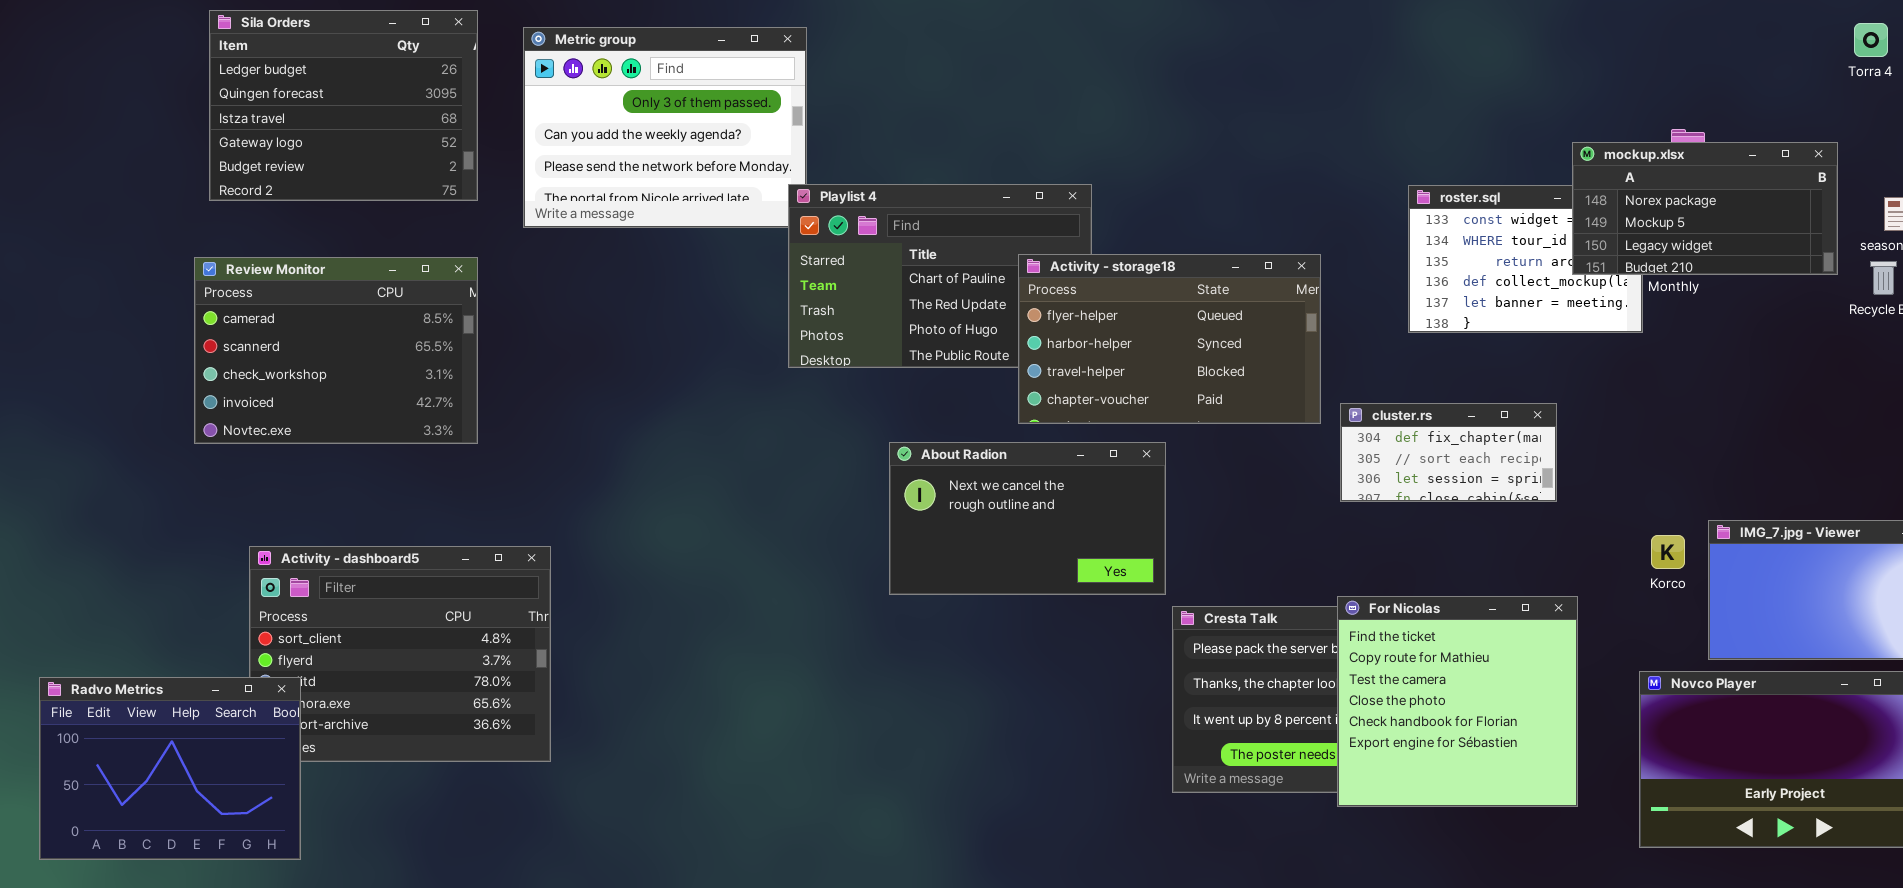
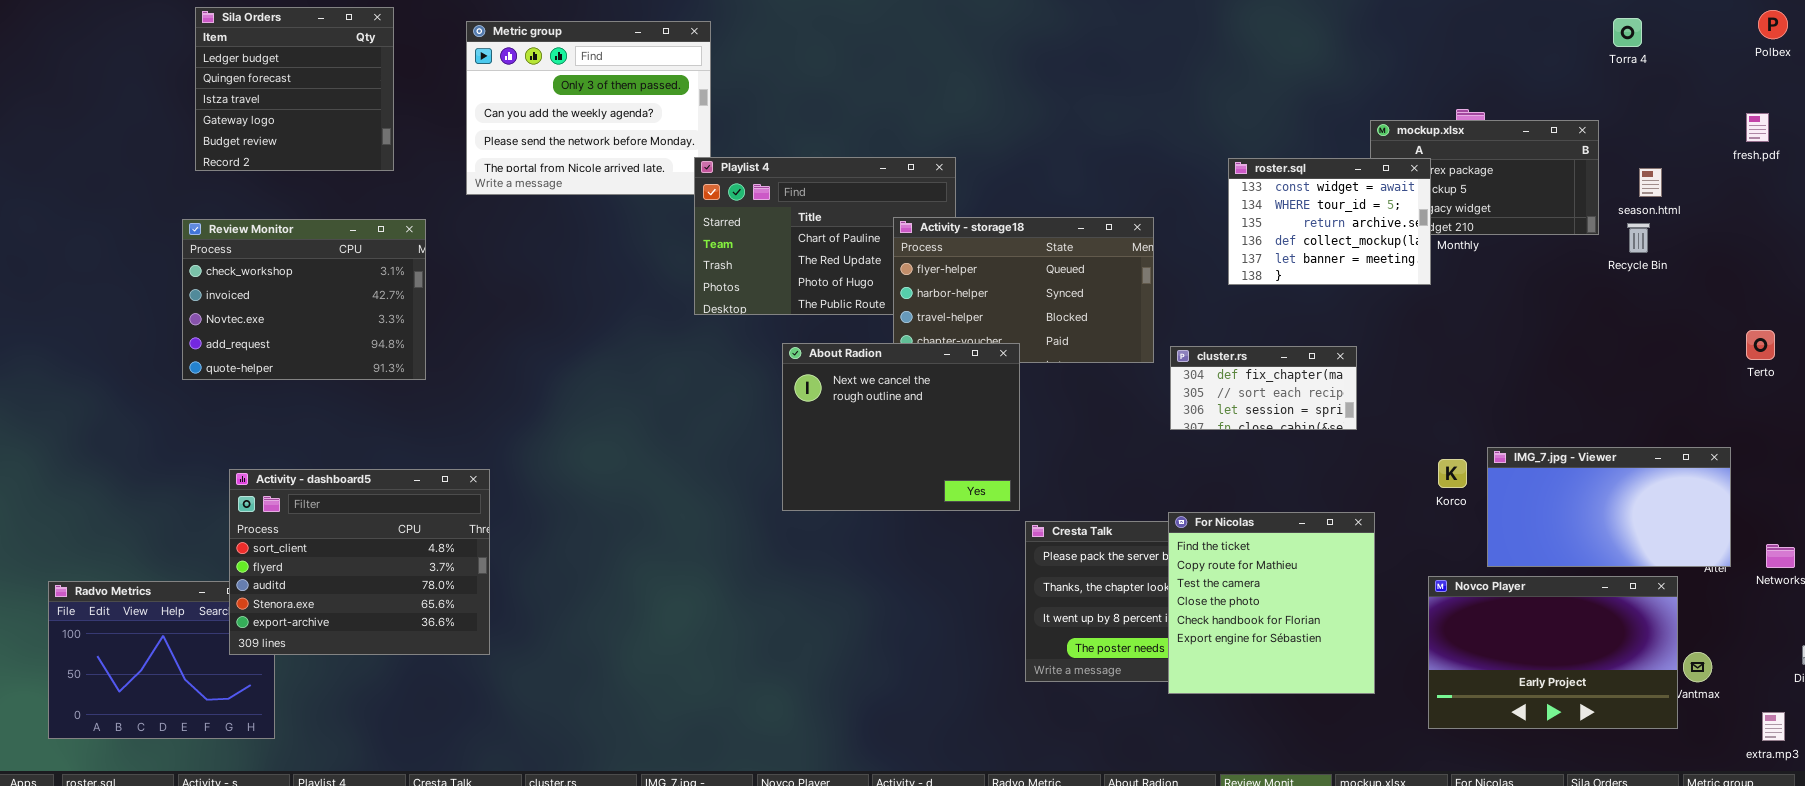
Sila Orders: [209,10,478,201] -> [195,7,394,171], resized
roster.sql: [1408,185,1643,333] -> [1228,158,1431,285], raised
Review Monitor: [194,257,478,444] -> [182,219,426,380], scrolled down 2 rows
About Radion: [889,442,1166,595] -> [782,343,1020,511], resized
Activity - dashboard5: [249,546,551,762] -> [229,469,490,655], raised

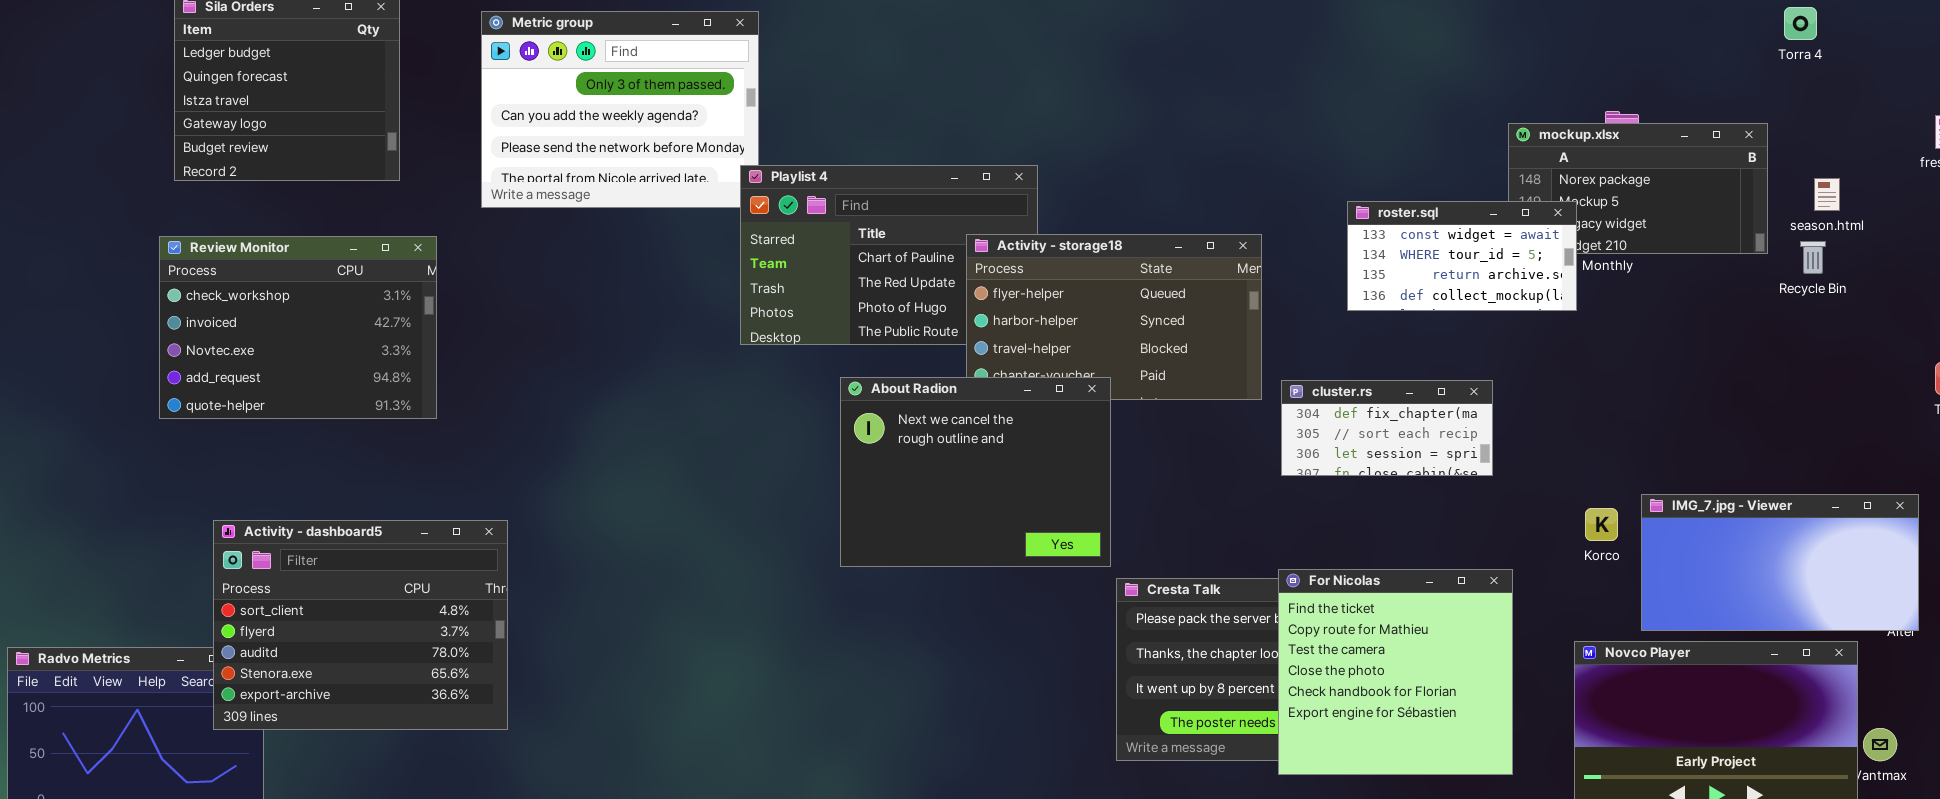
roster.sql: [1228,158,1431,285] -> [1347,201,1577,311], resized

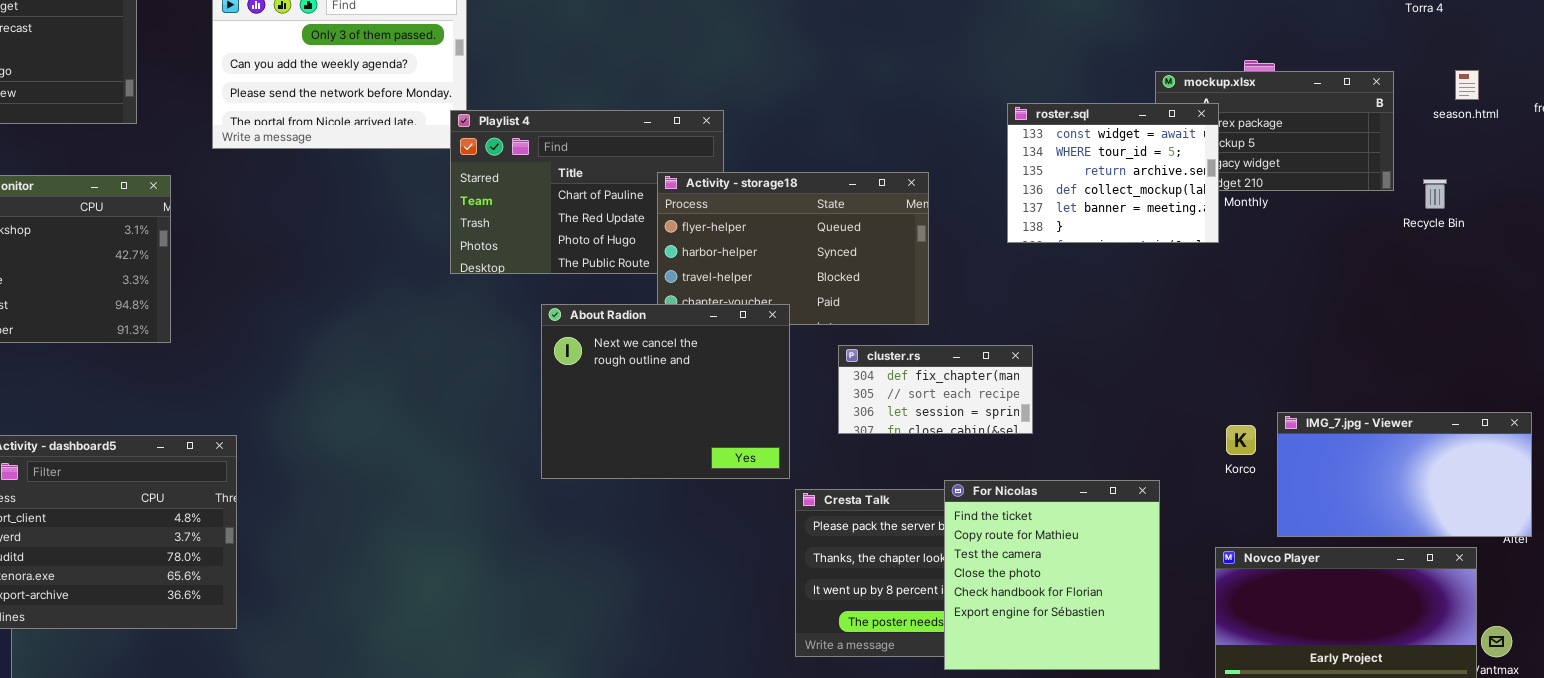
season.html: [1814,178,1840,211] -> [1455,70,1479,100], moved
roster.sql: [1347,201,1577,311] -> [1007,103,1219,243], resized
cluster.rs: [1281,380,1493,476] -> [838,345,1033,434], moved

